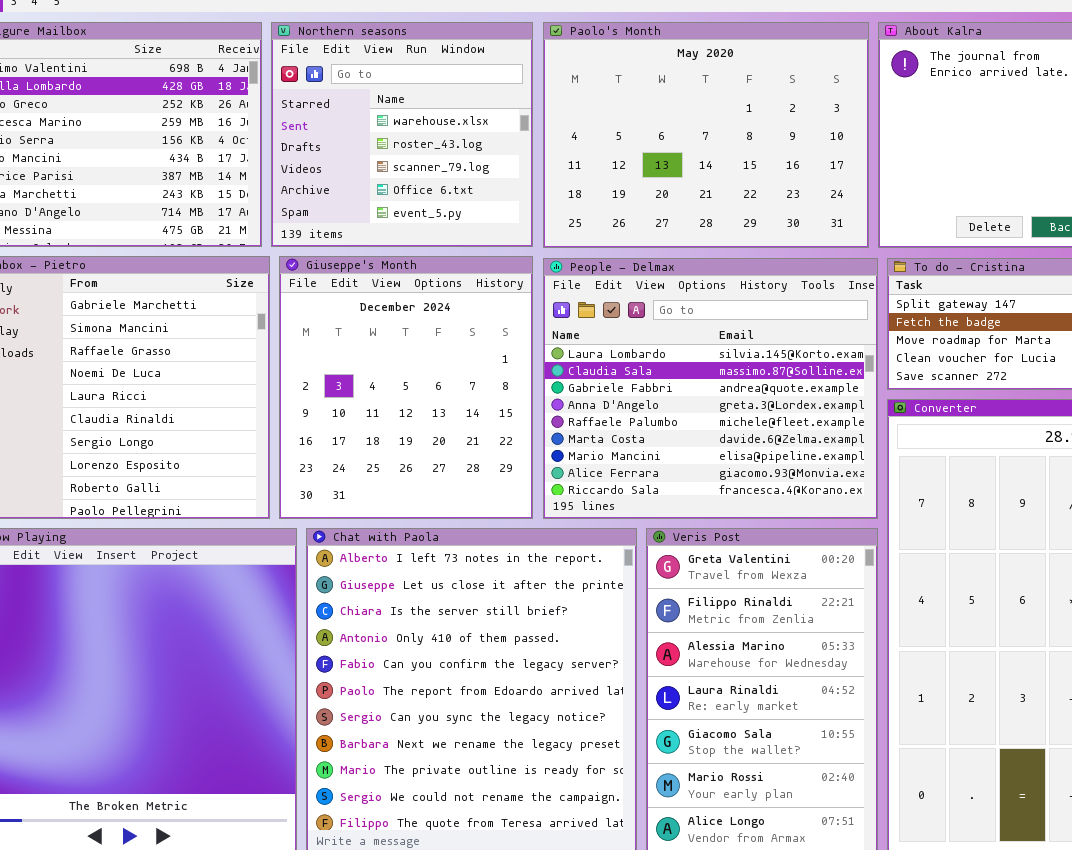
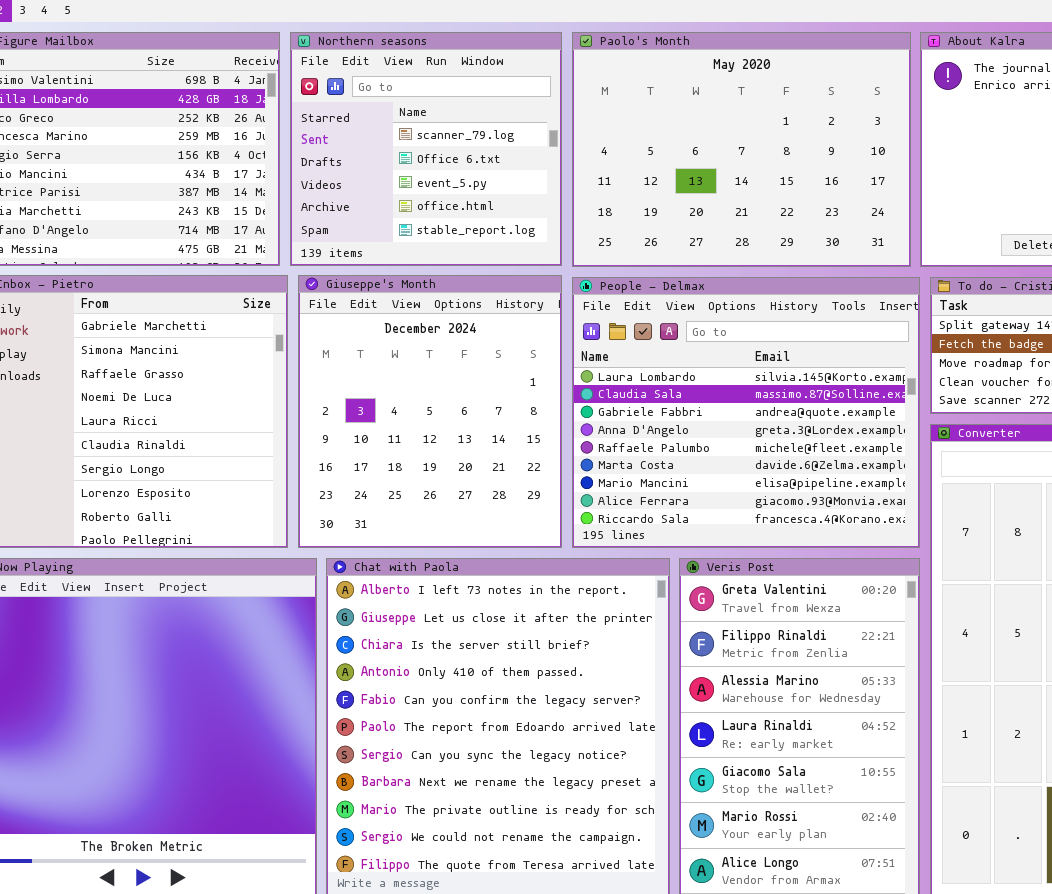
Northern seasons: [271,22,533,247] -> [290,32,562,266], scrolled down 2 rows

